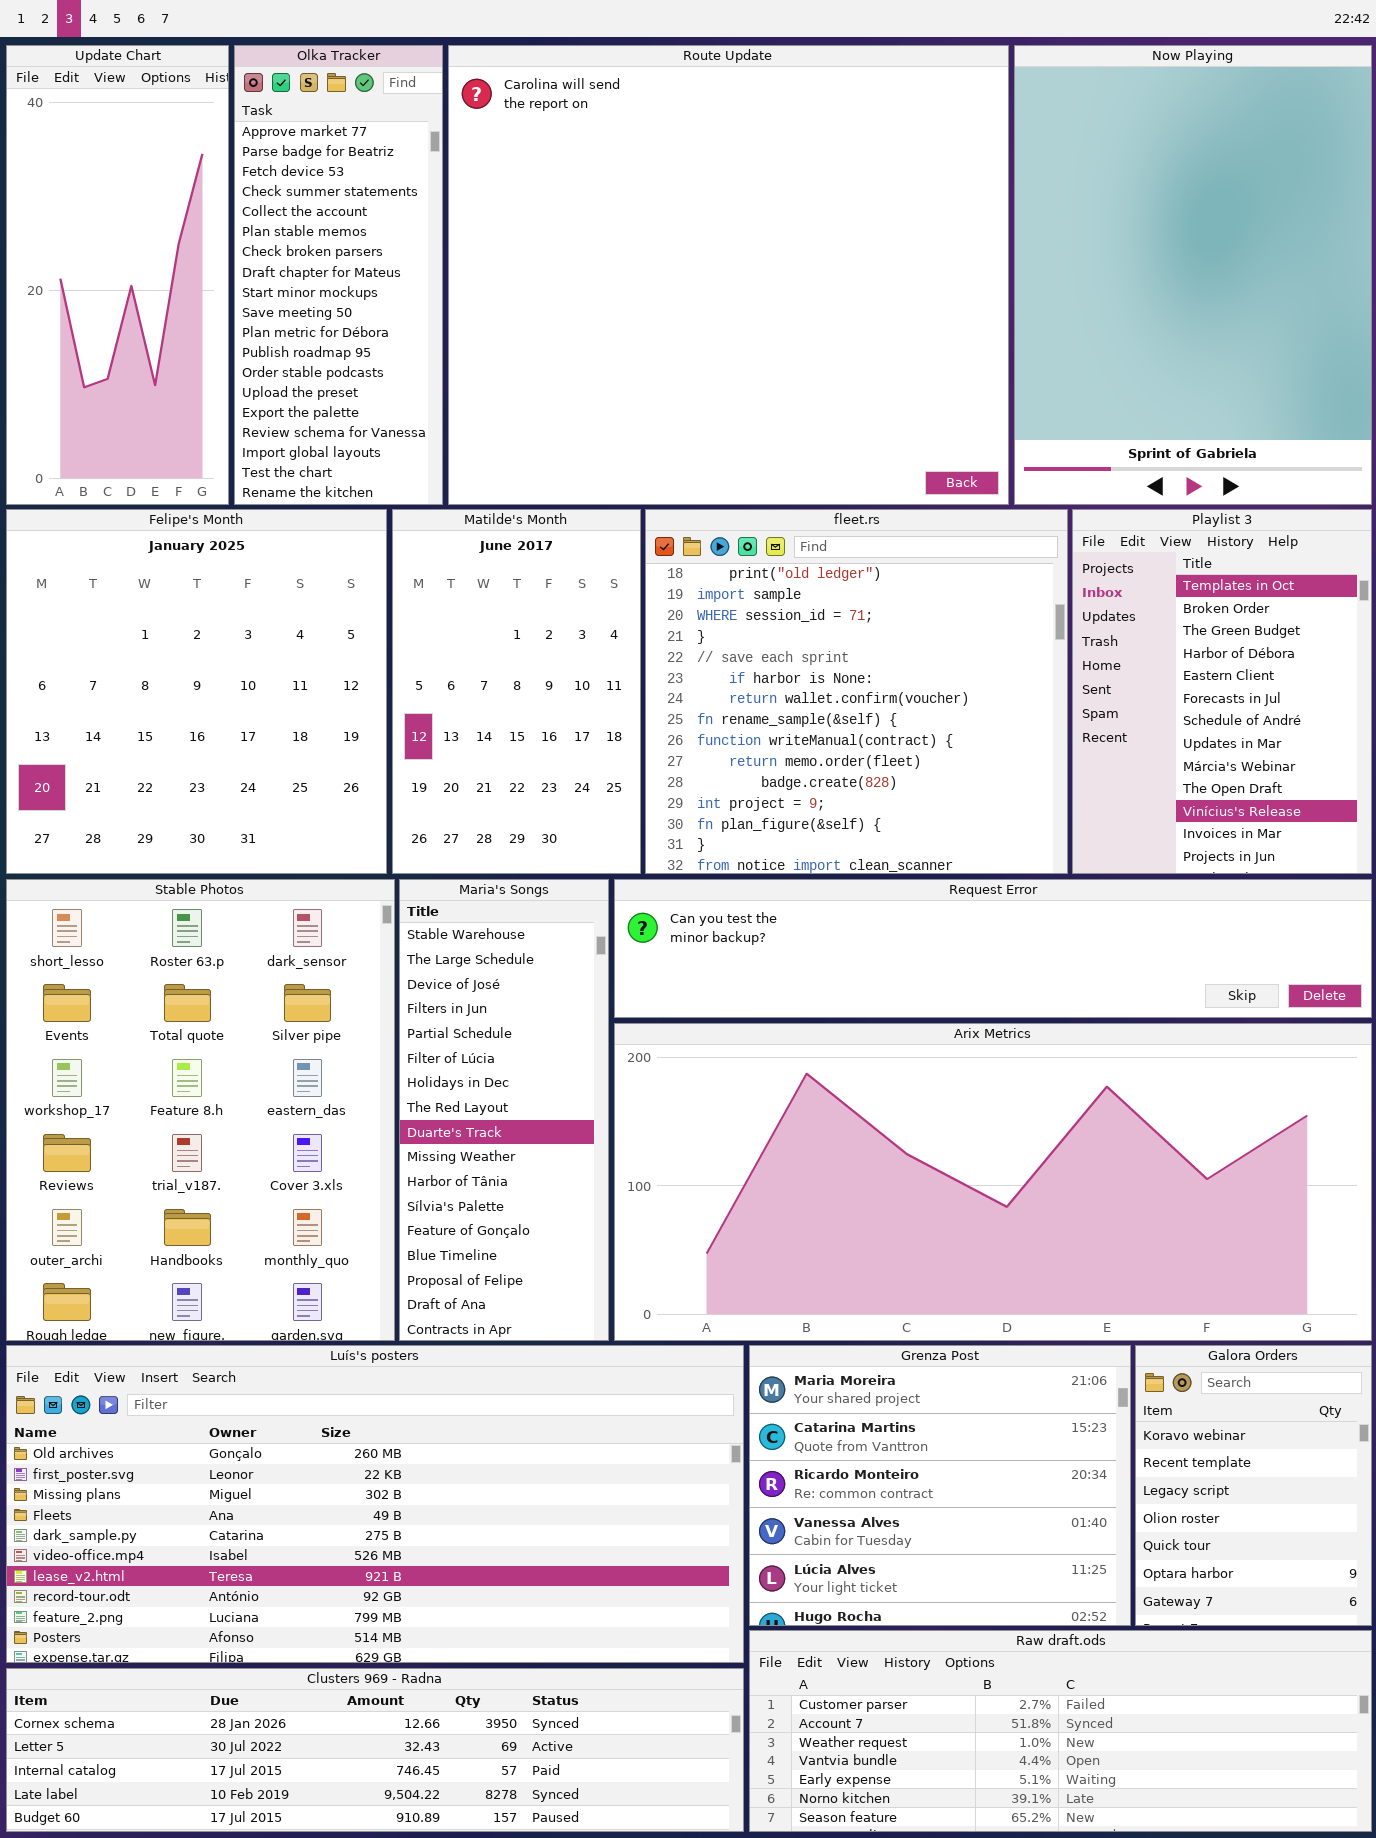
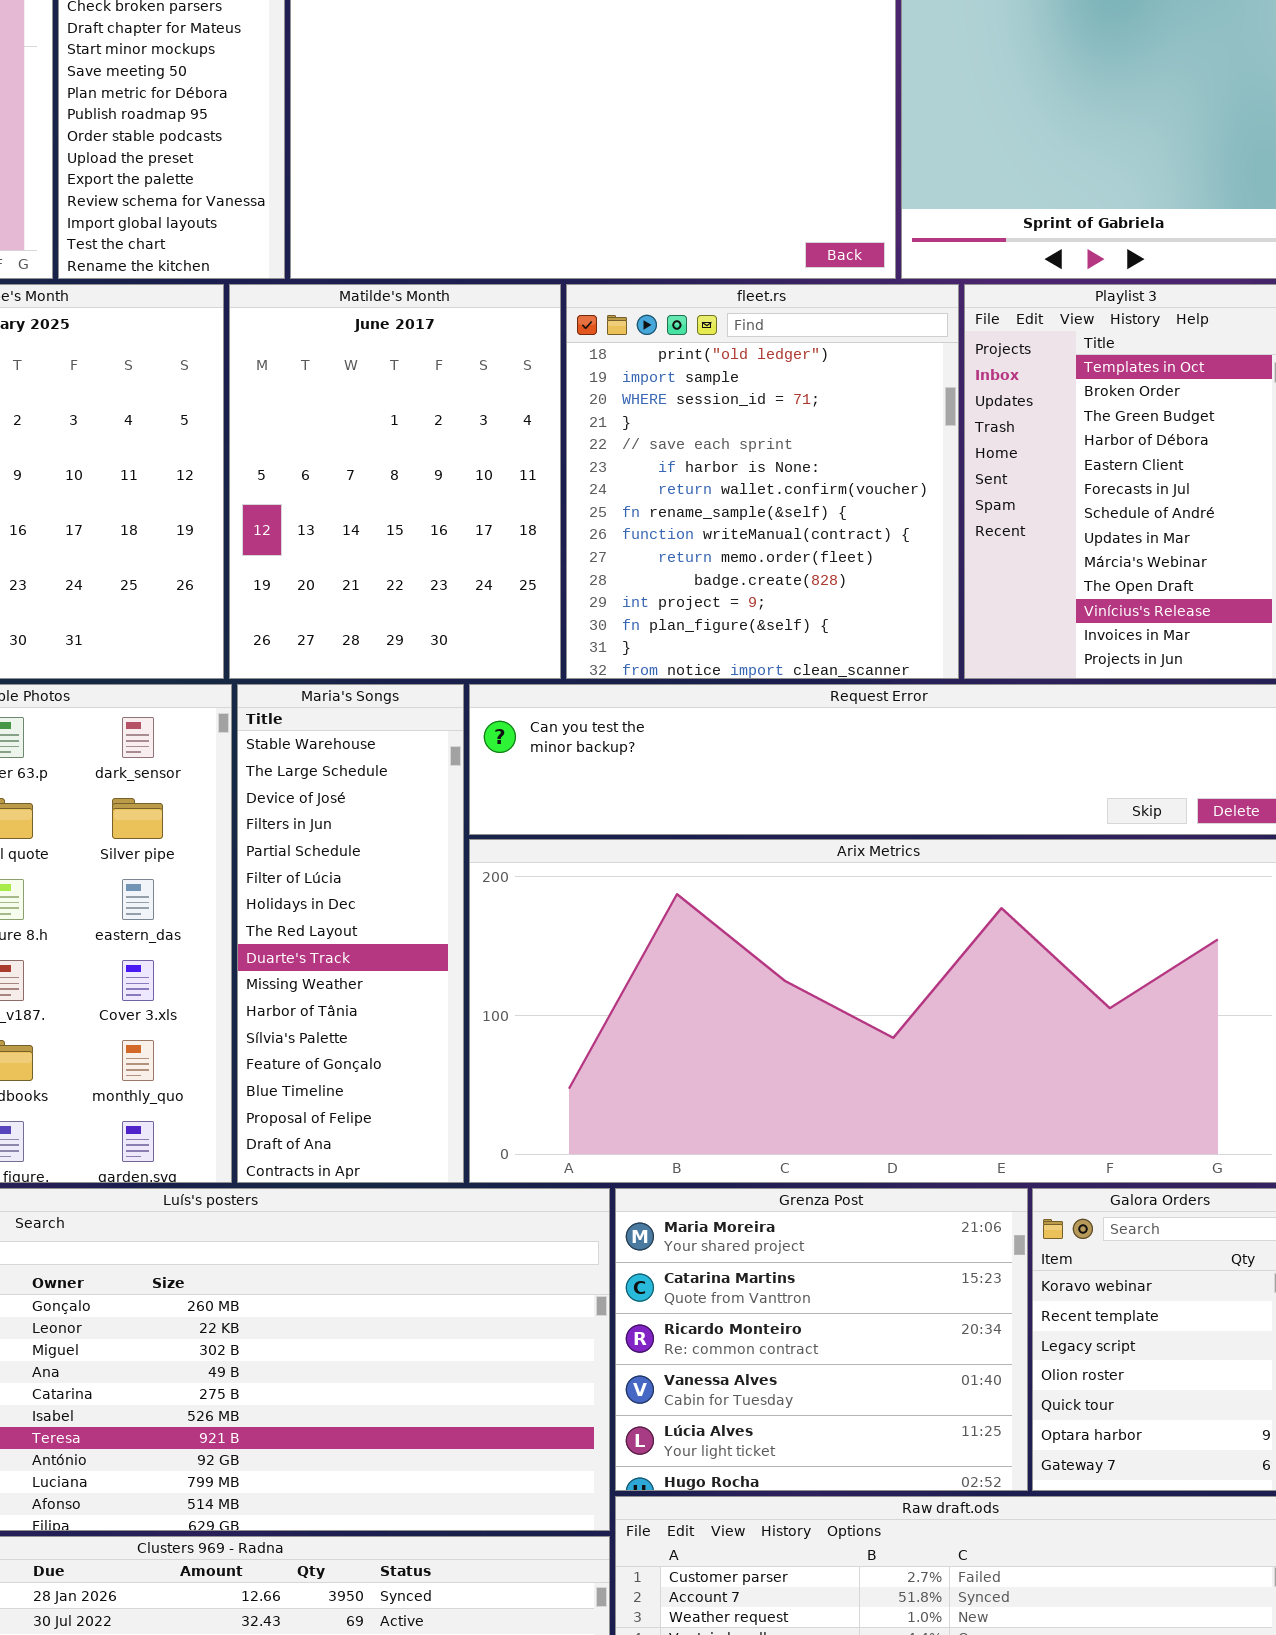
Matilde's Month: [392,509,641,874] -> [229,284,561,679], resized
fleet.rs: [645,509,1068,874] -> [566,284,959,679], resized

